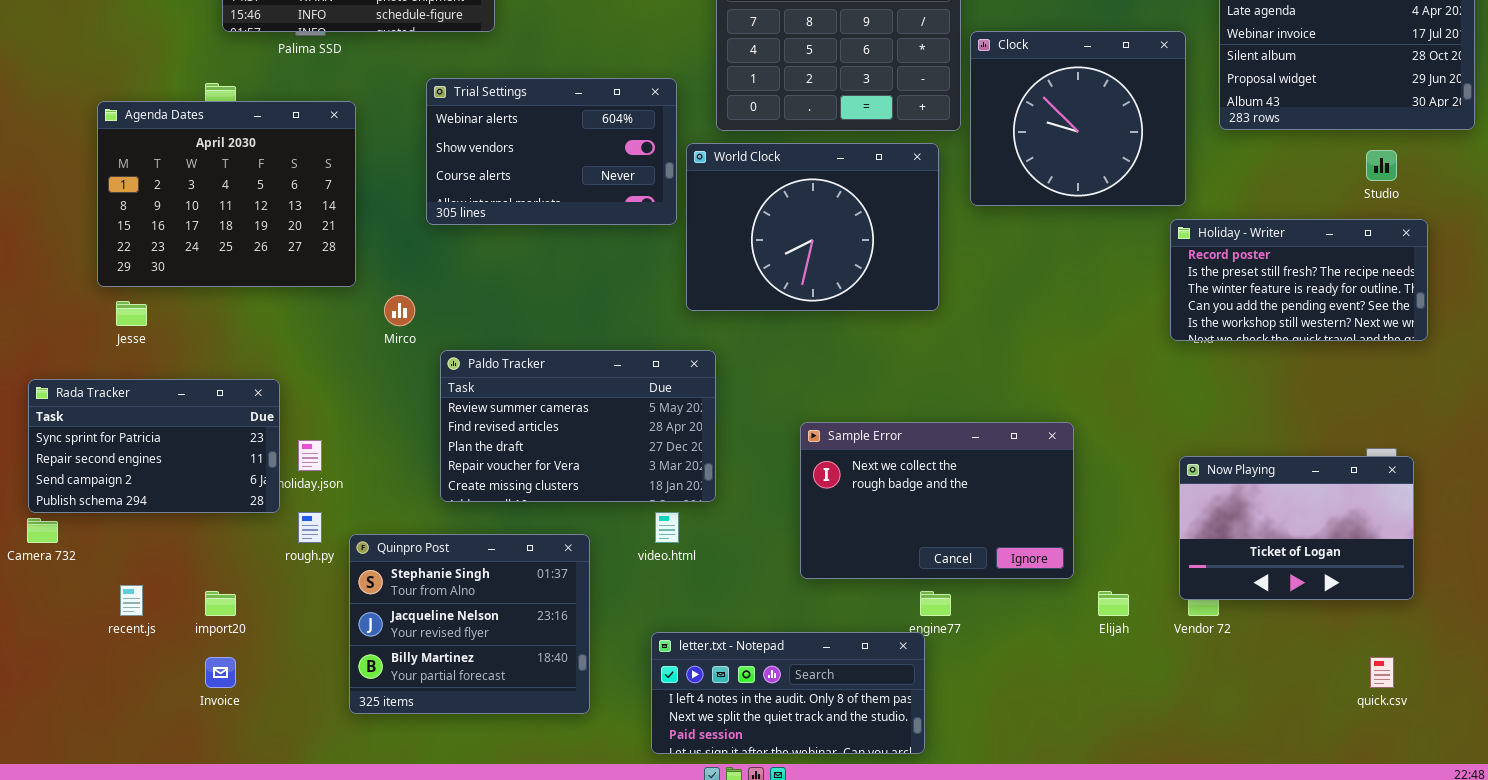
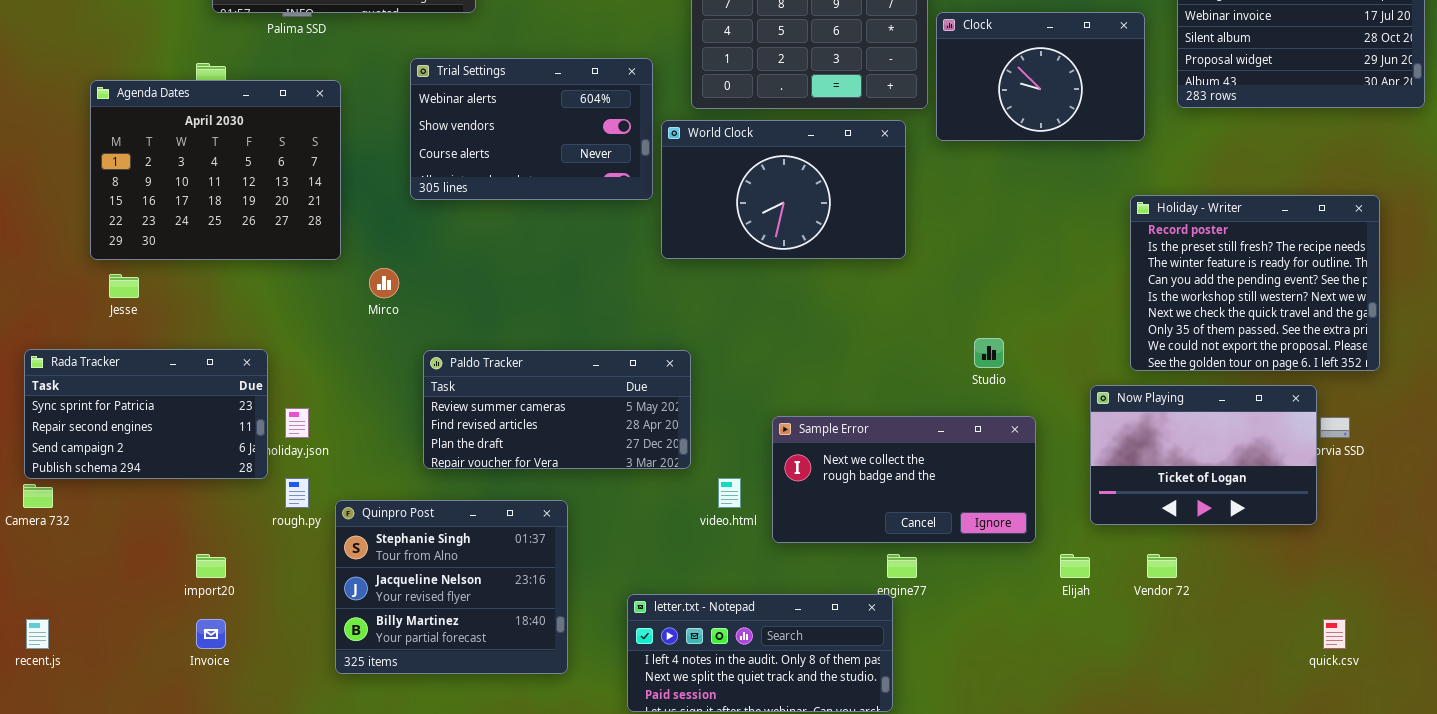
Clock: [970,31,1186,206] -> [936,12,1145,141], resized
World Clock: [686,143,939,311] -> [661,120,906,259], resized
Studio: [1366,150,1397,181] -> [974,338,1004,368], moved
Holiday - Writer: [1170,219,1428,341] -> [1130,195,1380,371], resized
Paldo Tracker: [440,350,716,502] -> [423,350,691,469], resized
Sample Error: [800,422,1074,579] -> [772,416,1036,543], resized
Now Playing: [1179,456,1414,600] -> [1090,385,1317,525], moved
video.html: [655,512,679,543] -> [718,478,741,508], moved
recent.js: [120,585,143,616] -> [26,619,49,649], moved

